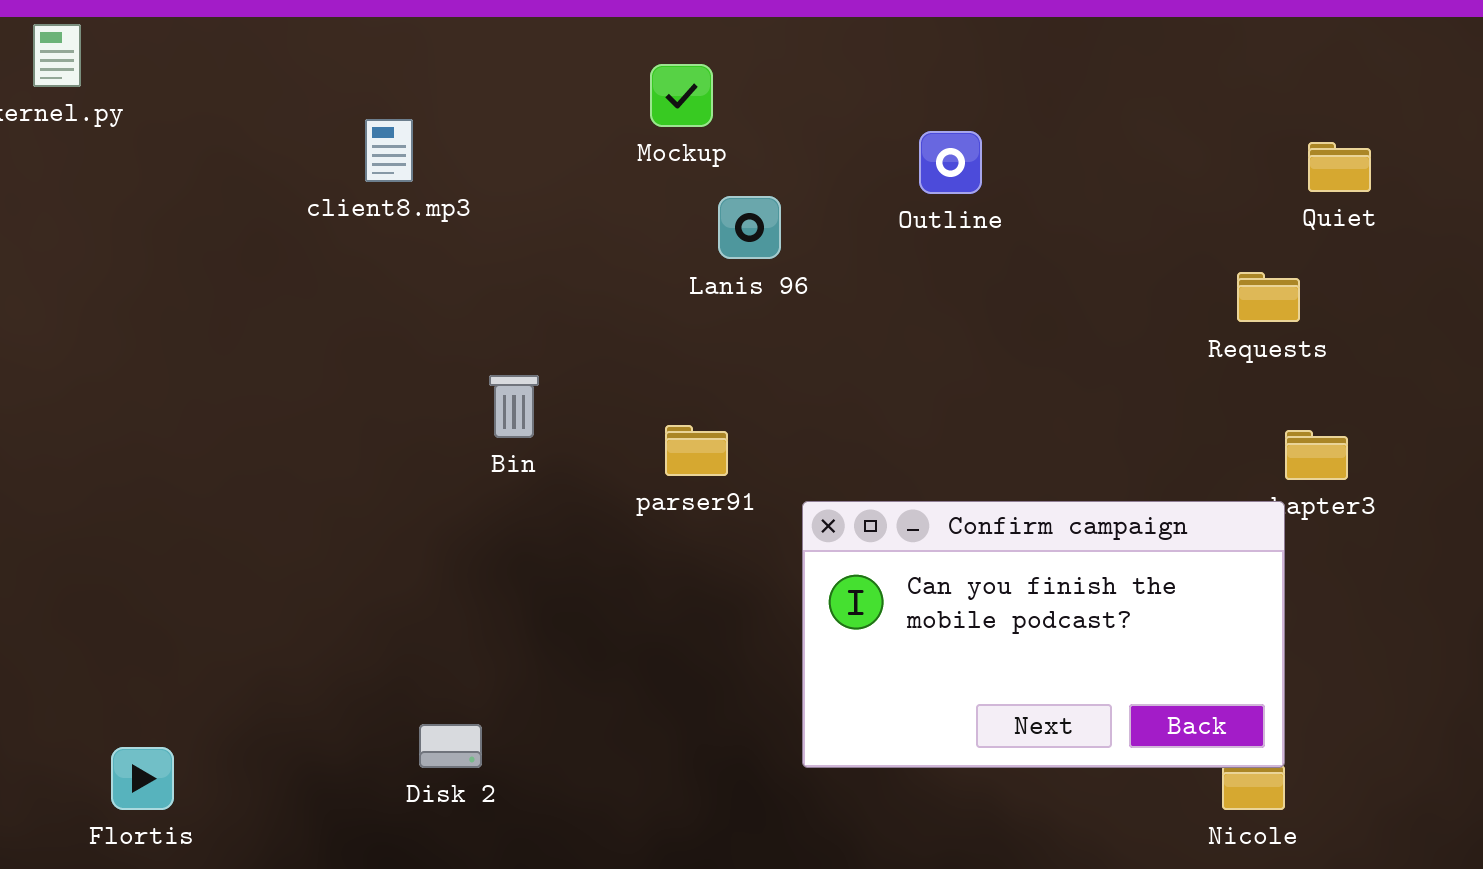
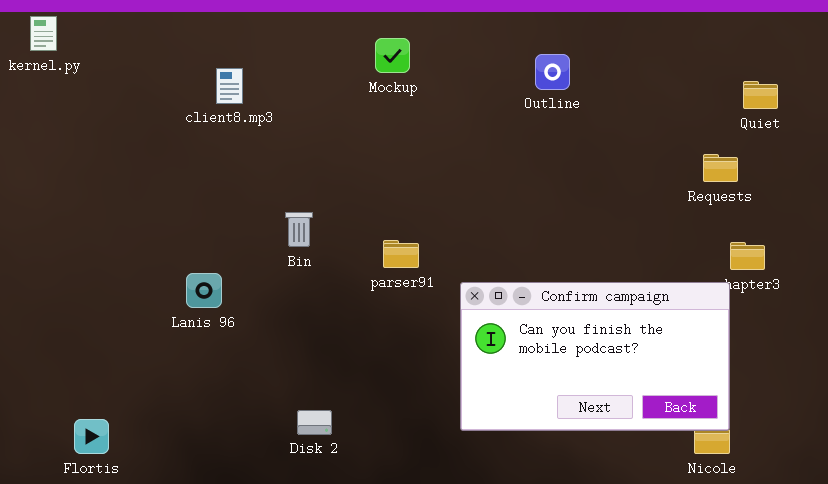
Outline: [919,131,982,194] -> [535,54,570,90], moved
Lanis 96: [718,196,781,259] -> [186,273,222,308], moved
Disk 2: [419,724,482,768] -> [297,410,332,435], moved

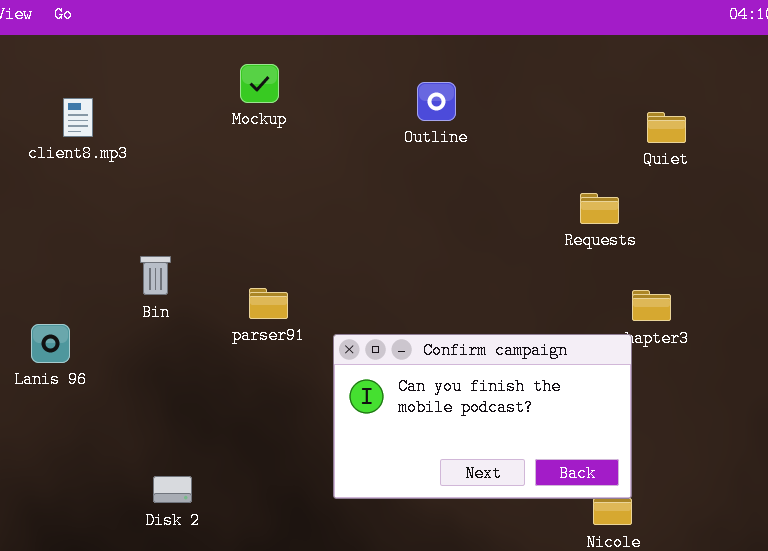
Requests: [703,154,738,182] -> [580,193,619,224], moved

